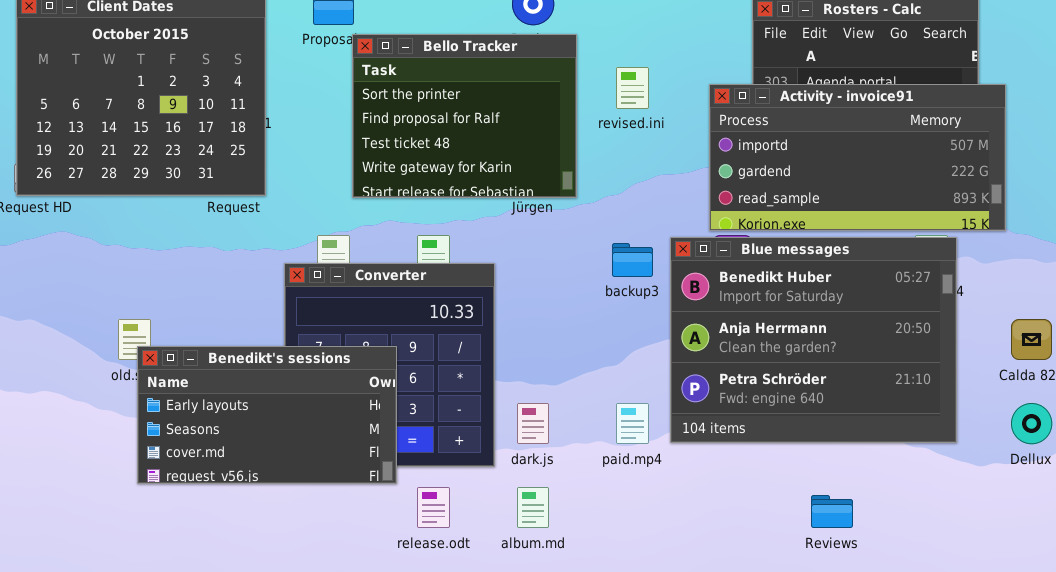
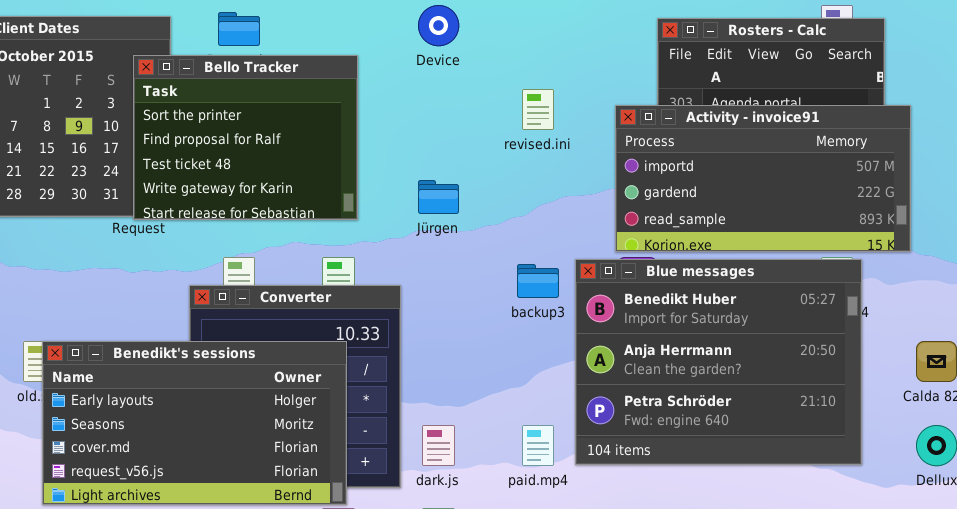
Bello Tracker: [352,34,577,198] -> [133,55,358,220], moved
Benedikt's sessions: [137,346,397,484] -> [42,341,347,505], resized

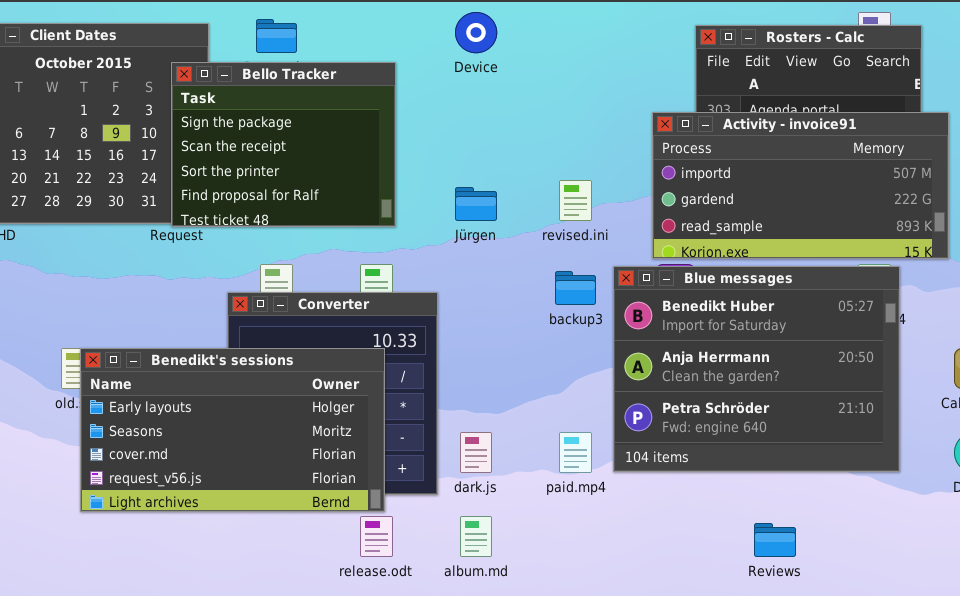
Bello Tracker: [133,55,358,220] -> [171,62,396,227], scrolled up 2 rows
revised.ini: [522,89,554,130] -> [559,180,592,221], moved

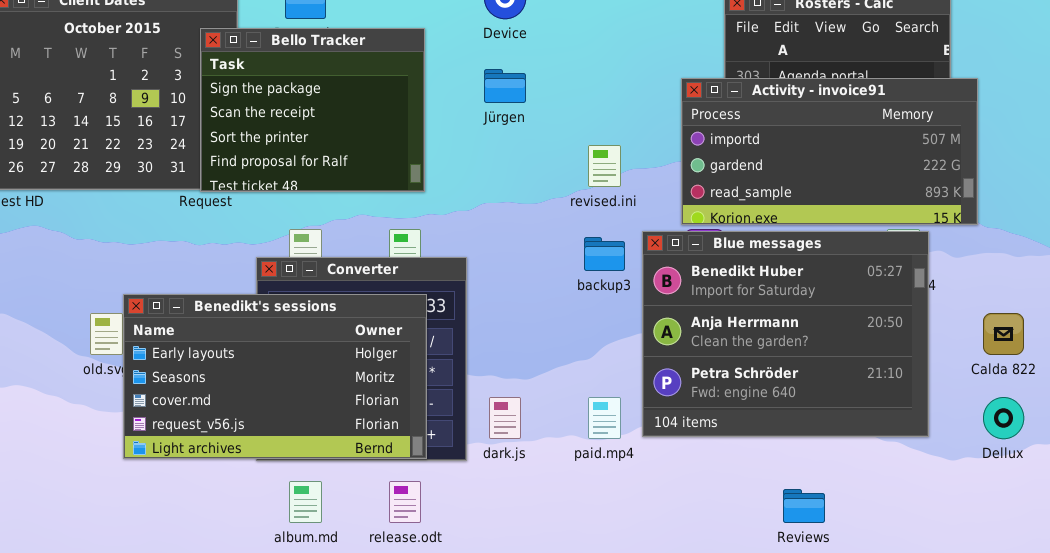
Jürgen: [455,187,497,221] -> [484,69,526,103], moved
Benedikt's sessions: [80,348,385,512] -> [123,294,427,459], moved
album.md: [460,516,492,557] -> [289,481,322,523], moved

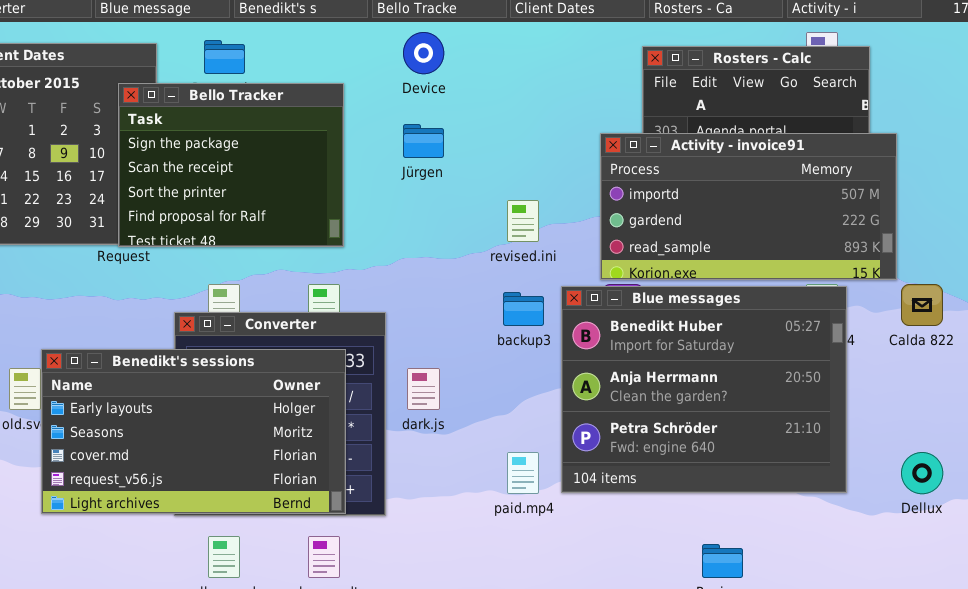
Calda 822: [983,313,1024,355] -> [901,284,943,326], moved
dark.js: [489,397,521,439] -> [407,368,440,410], moved

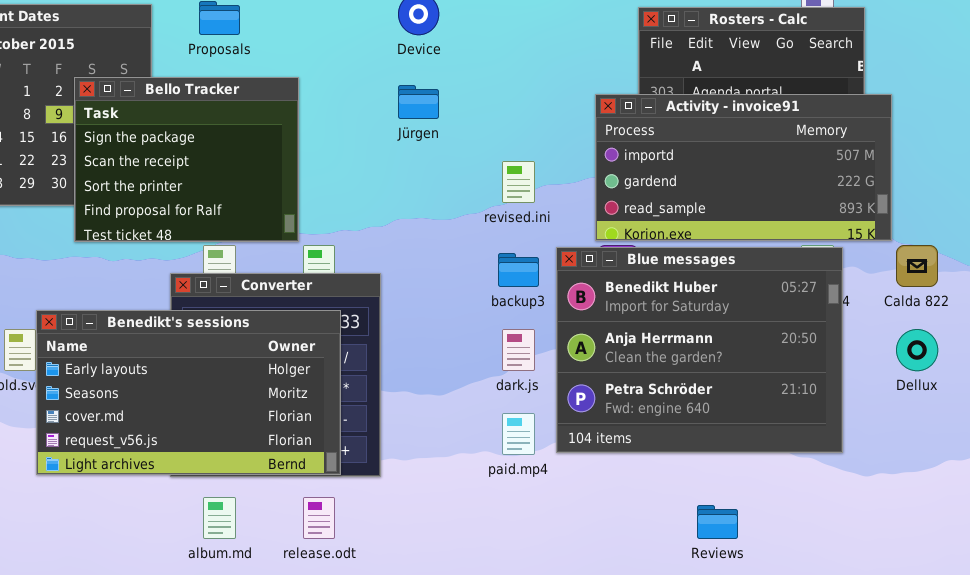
Bello Tracker: [118,83,344,247] -> [74,77,299,242], moved
dark.js: [407,368,440,410] -> [502,329,535,371], moved
Dellux: [901,452,943,494] -> [896,329,938,371], moved

